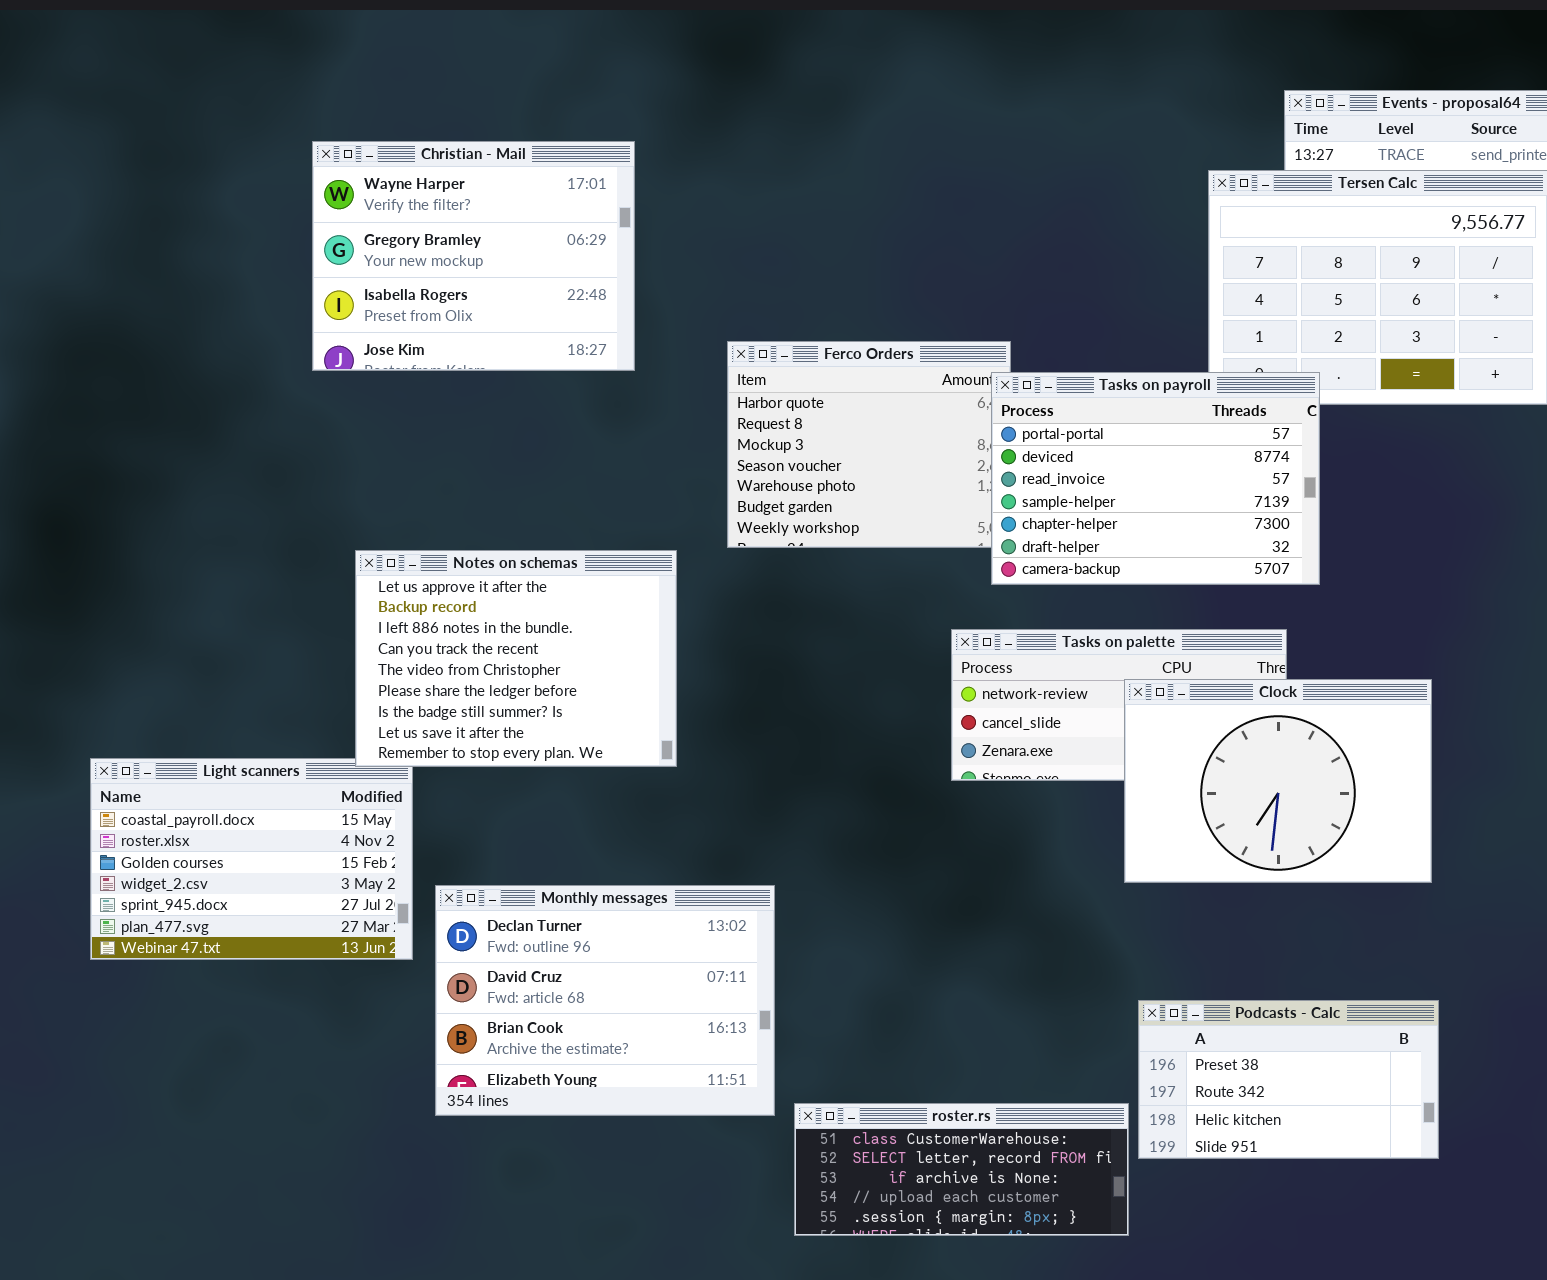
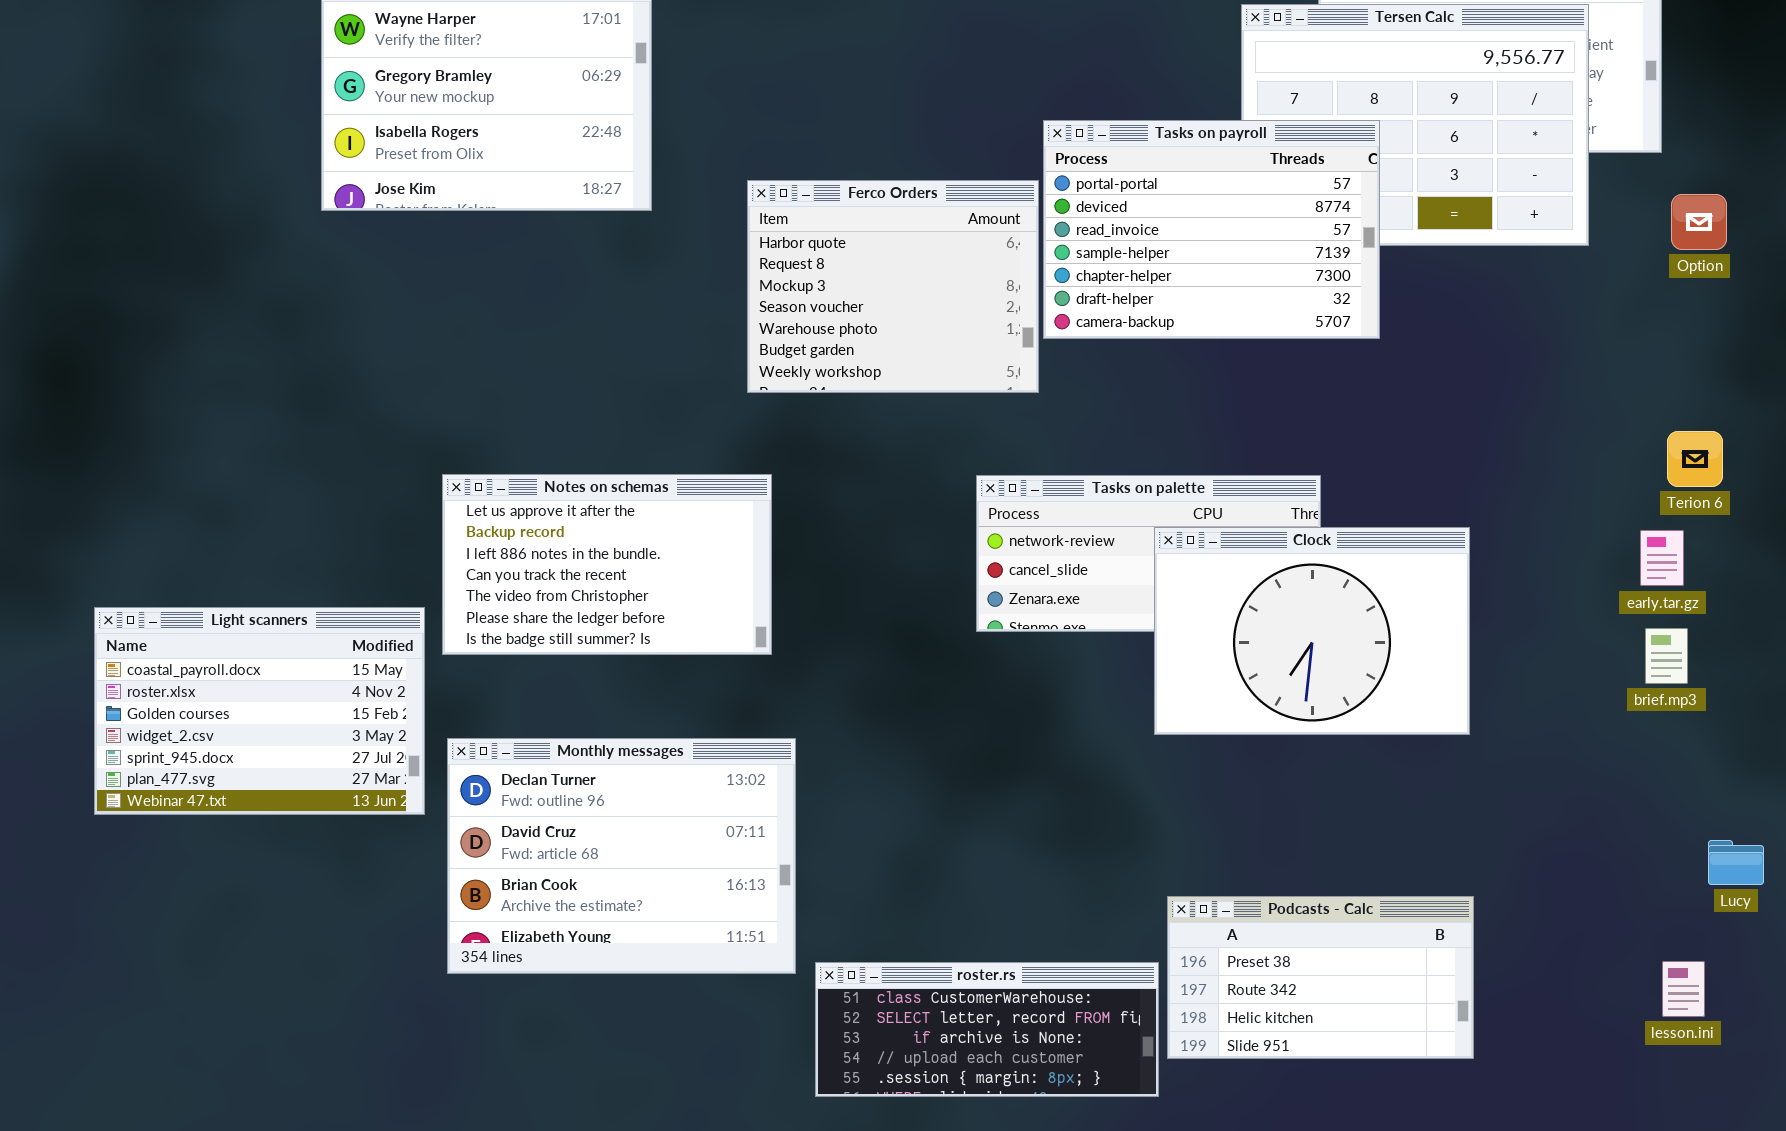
Tasks on payroll: [991,372,1320,585] -> [1043,120,1380,339], moved
Notes on schemas: [355,550,677,767] -> [442,474,772,655], moved, resized
Podcasts - Calc: [1138,1000,1439,1159] -> [1167,896,1474,1059], moved

